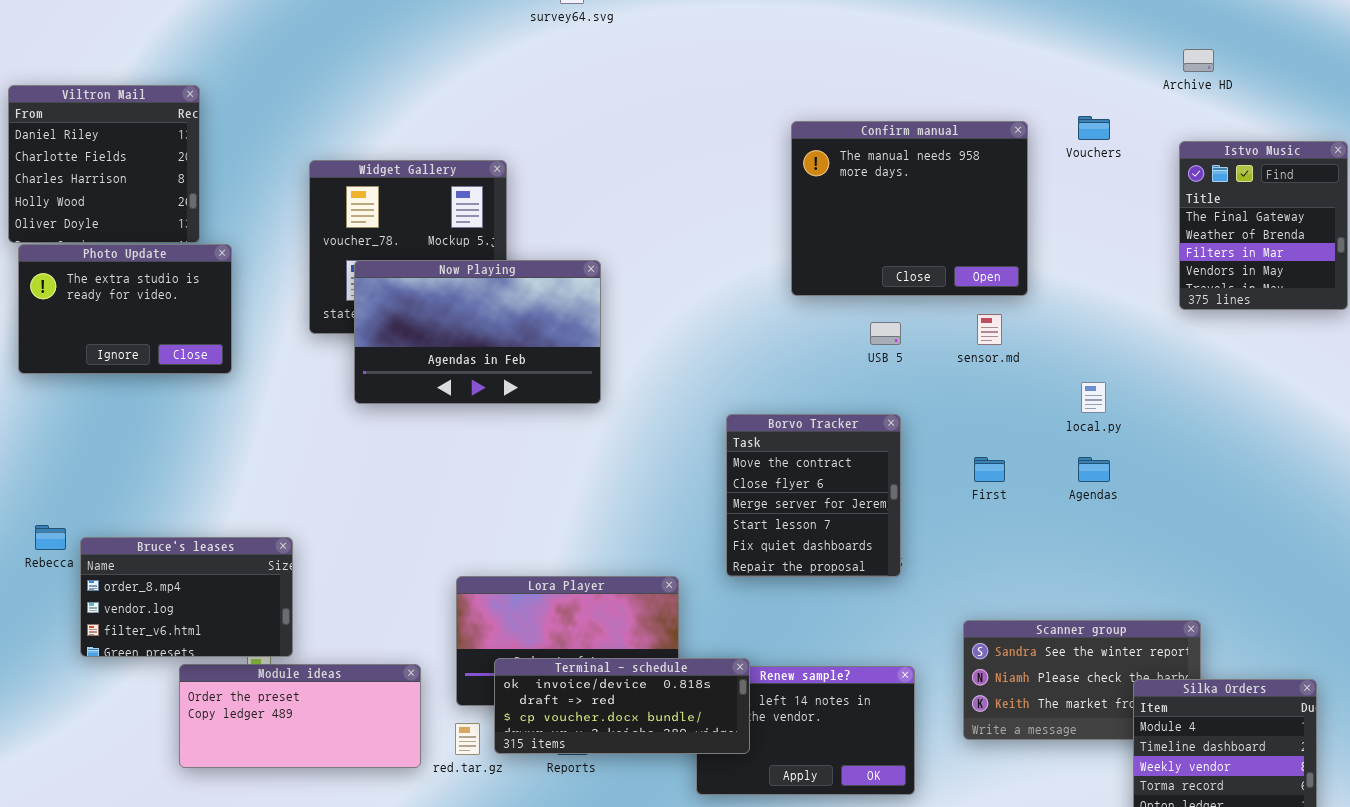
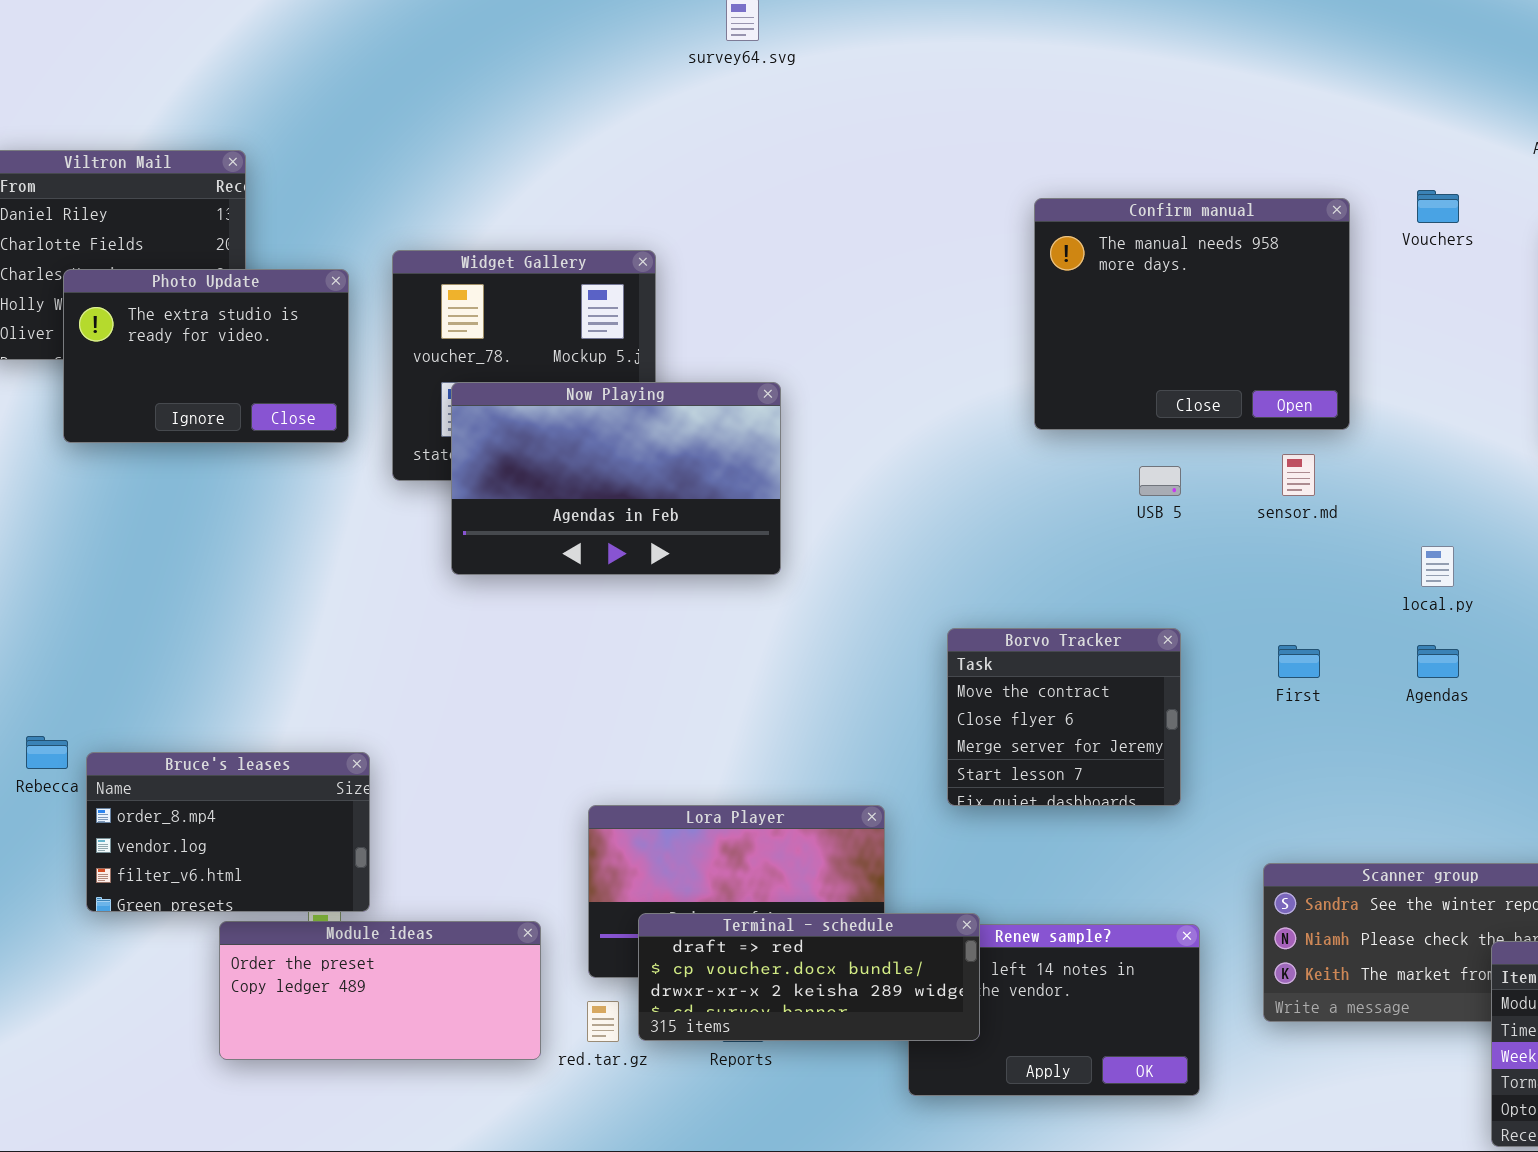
Photo Update: [18,244,232,374] -> [63,269,349,443], moved
Borvo Tracker: [726,414,901,577] -> [947,628,1181,806], resized
Terminal - schedule: [494,658,750,754] -> [638,913,980,1041], scrolled down 1 row

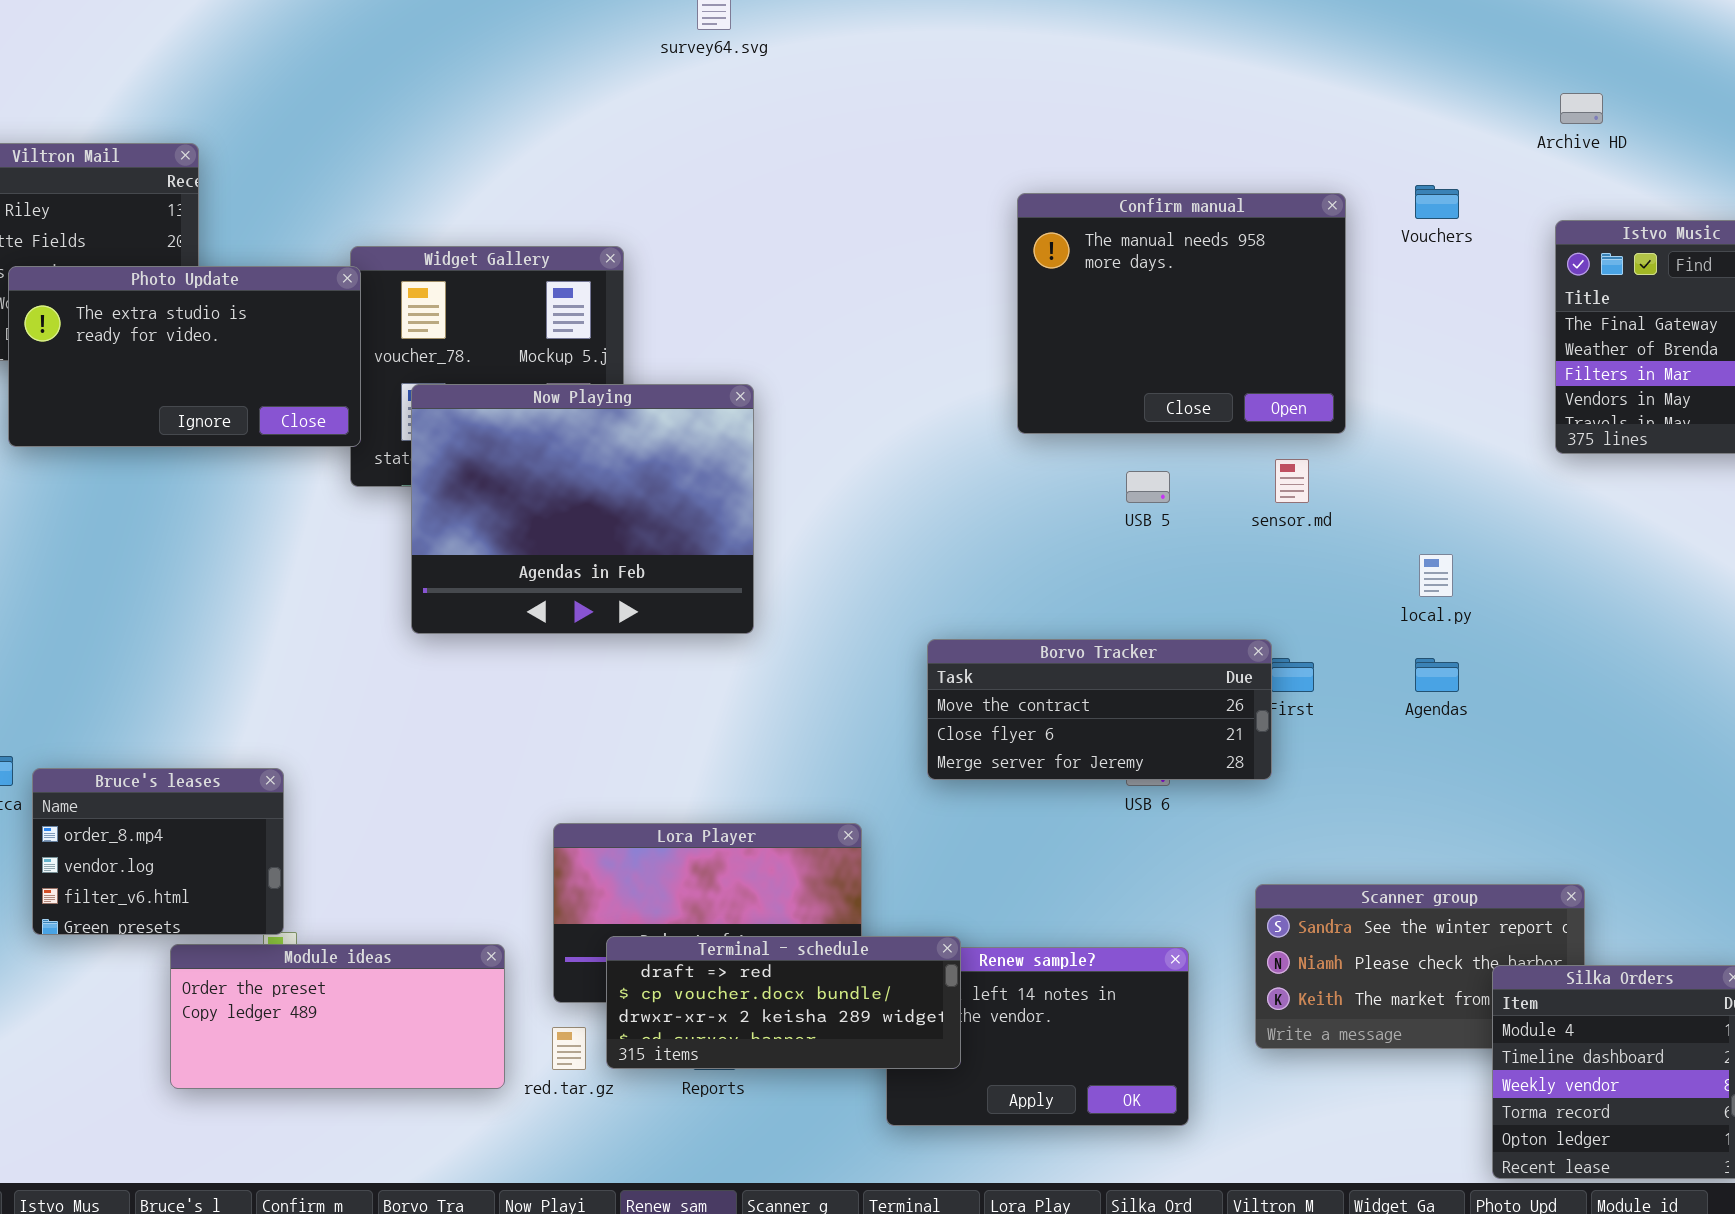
Photo Update: [63,269,349,443] -> [8,266,361,447], resized
Now Playing: [451,382,781,575] -> [411,384,754,634], resized
Borvo Tracker: [947,628,1181,806] -> [927,639,1272,780], resized
Bruce's leases: [86,752,370,912] -> [32,768,284,935], resized

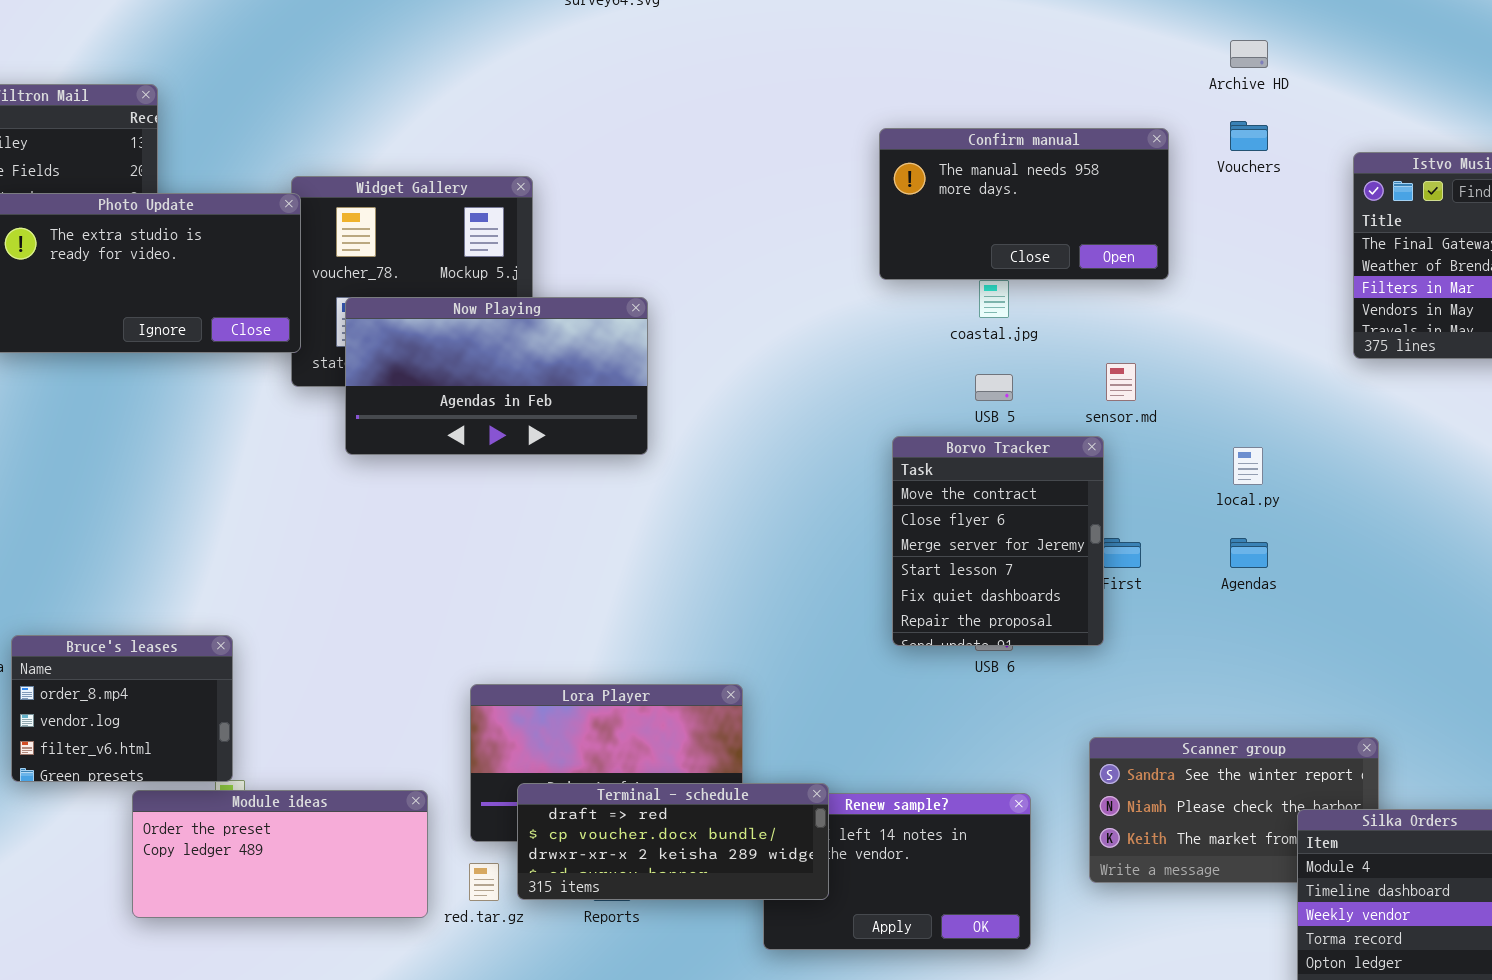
Archive HD: [1560,93,1603,124] -> [1230,40,1268,68], moved
Confirm manual: [1017,193,1346,434] -> [879,128,1169,280], resized
Now Playing: [411,384,754,634] -> [345,297,648,455], resized
Borvo Tracker: [927,639,1272,780] -> [892,436,1104,646], resized

